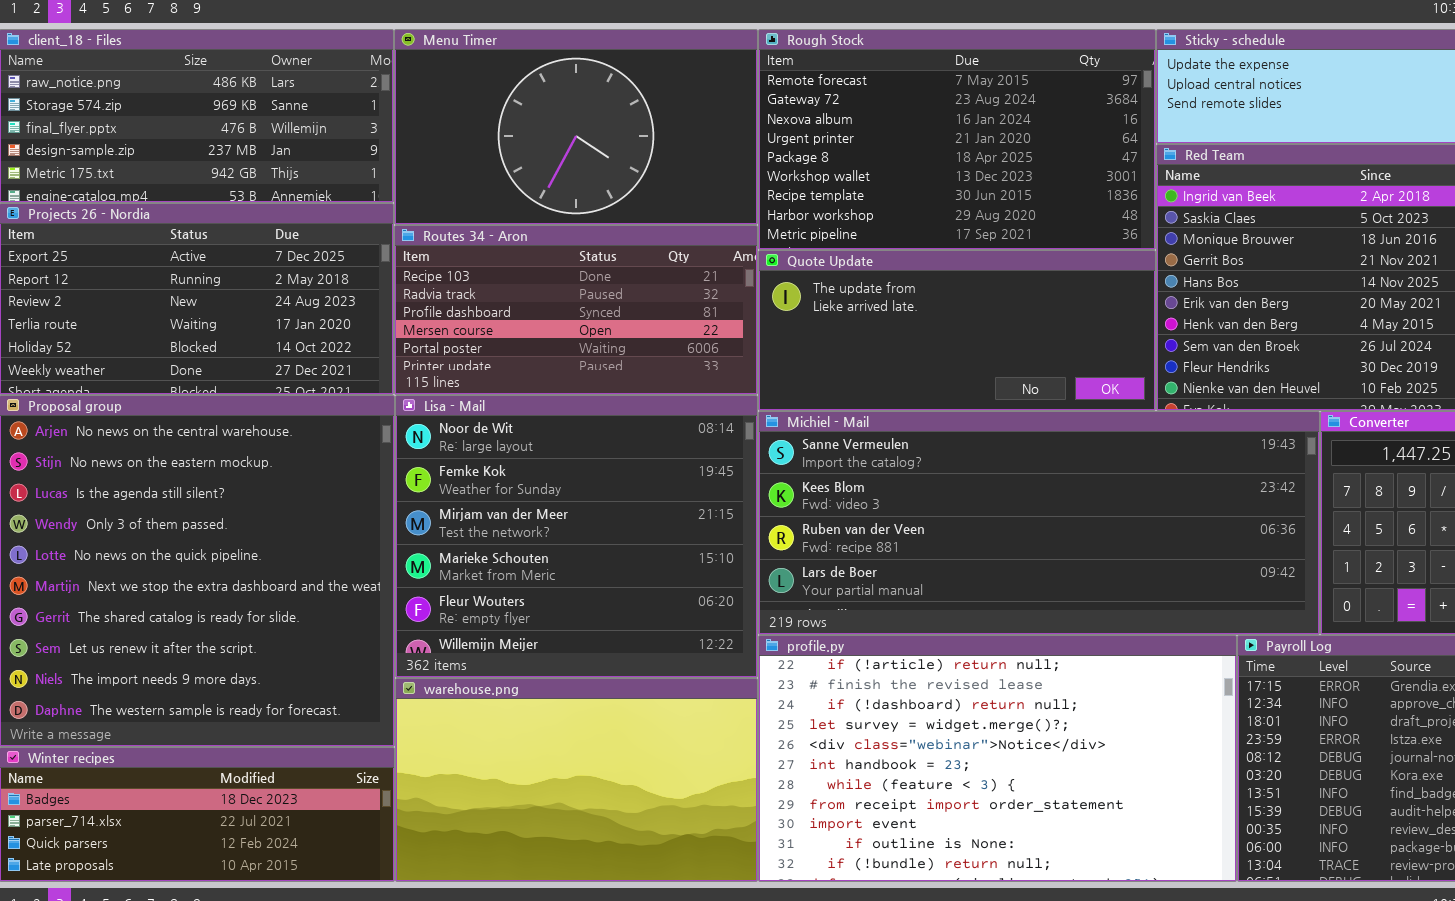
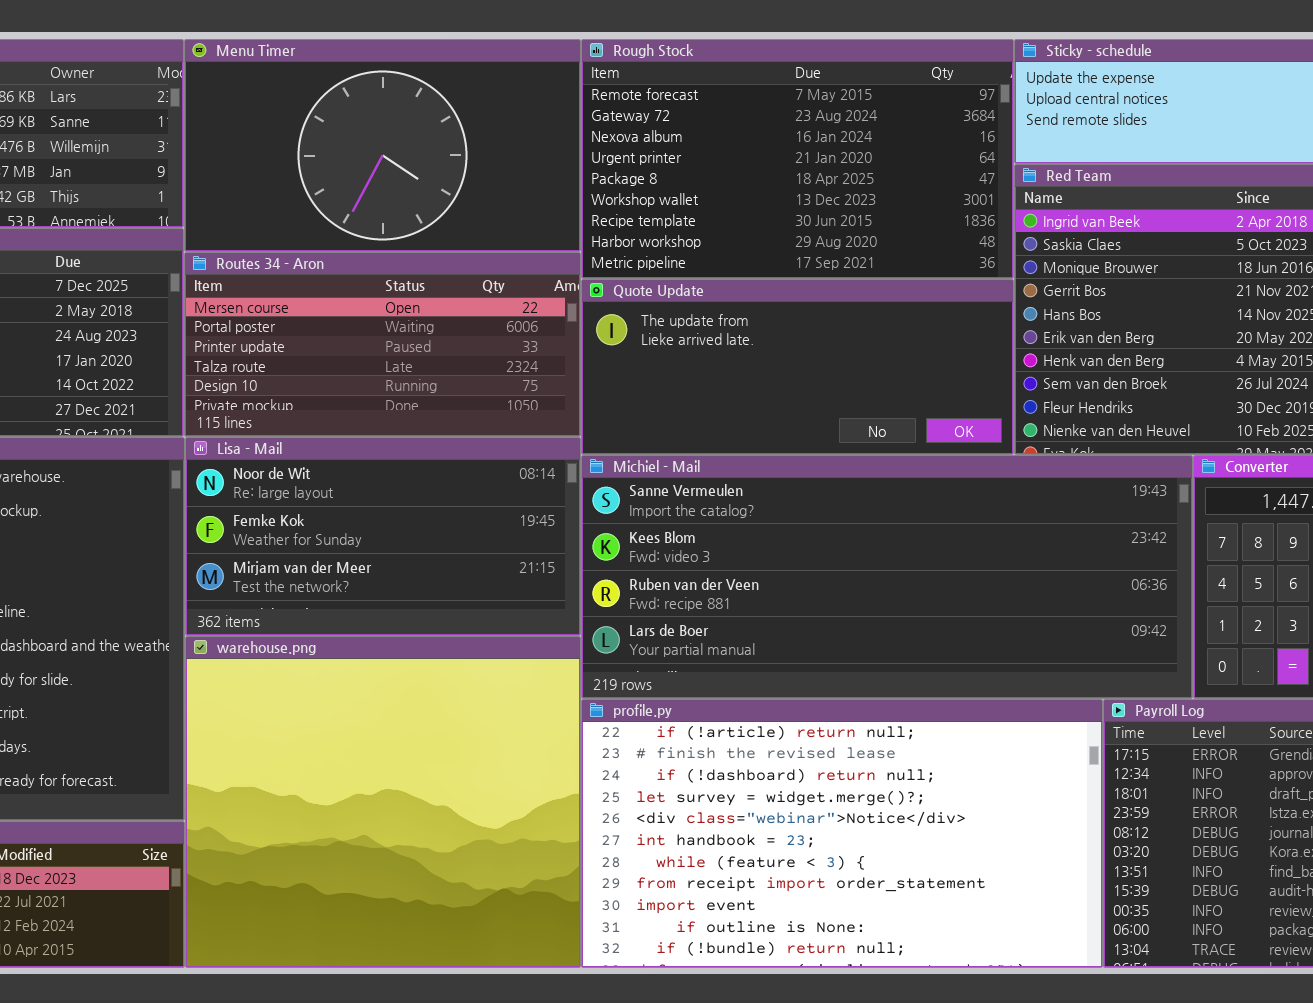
Routes 34 - Aron: [394,225,758,395] -> [184,252,581,437], scrolled down 3 rows
Lisa - Mail: [395,395,758,678] -> [185,437,581,636], resized
warehouse.png: [395,678,758,882] -> [185,636,581,968], resized

